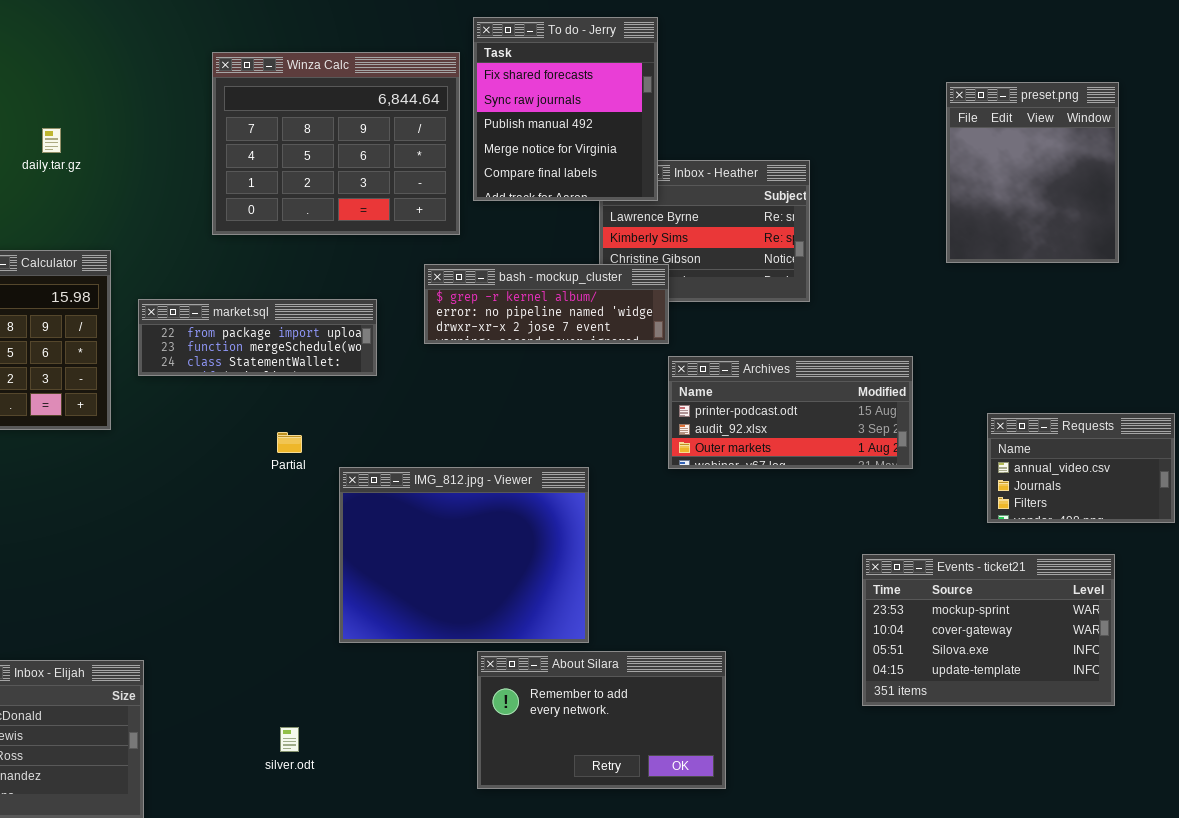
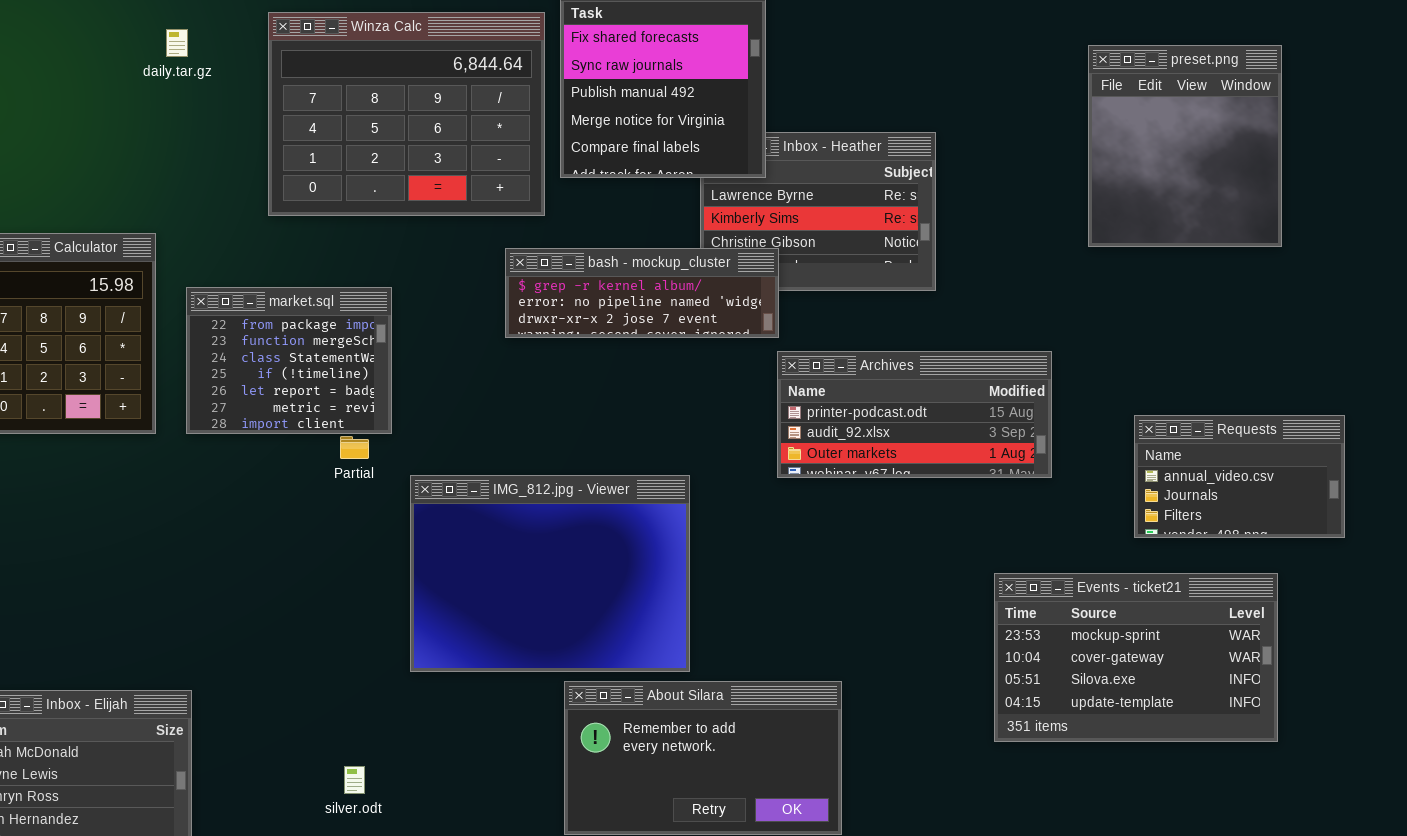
daily.tar.gz: [42,128,61,153] -> [166,29,188,57], moved
market.sql: [138,299,377,376] -> [186,287,392,434], resized

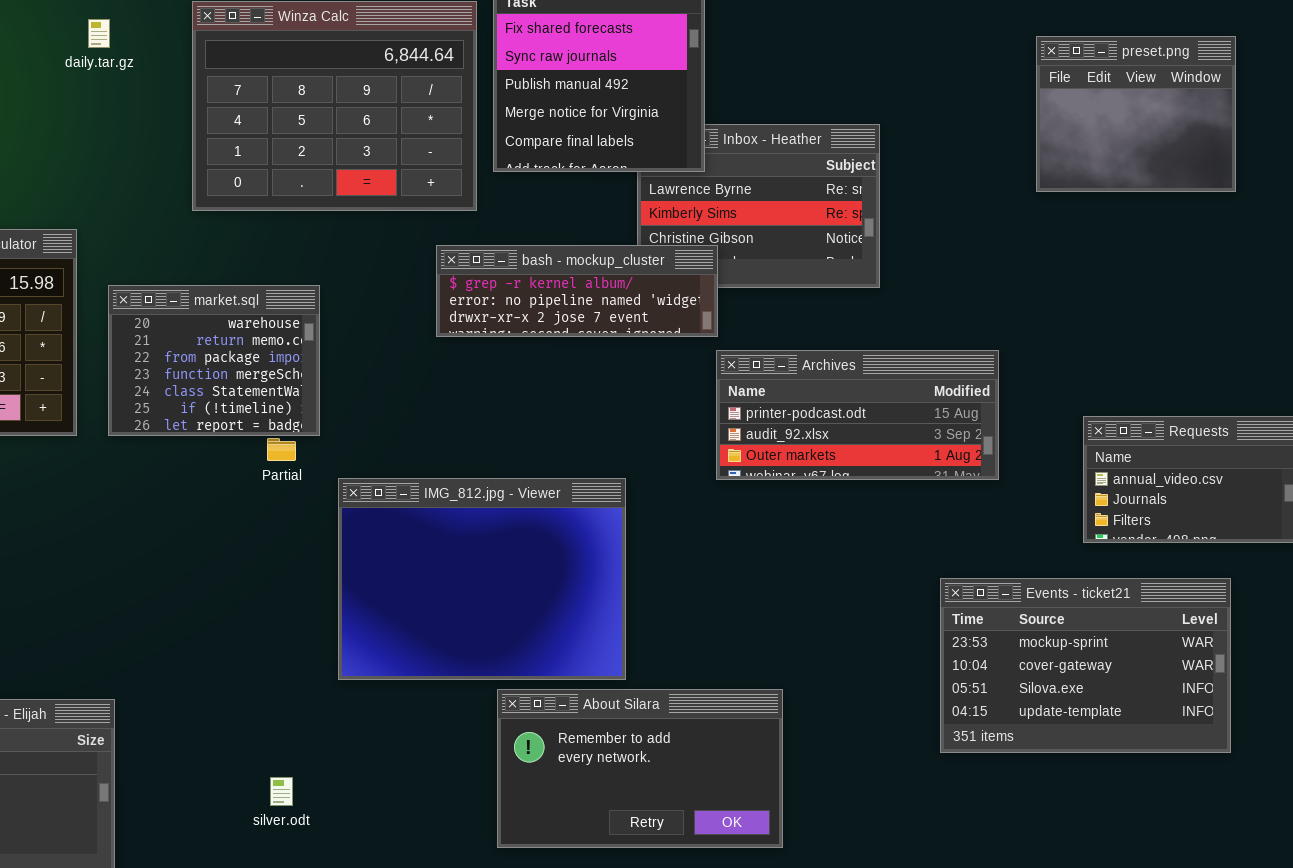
preset.png: [1088,45,1282,247] -> [1036,36,1236,192], resized
market.sql: [186,287,392,434] -> [108,285,320,436], scrolled up 2 rows

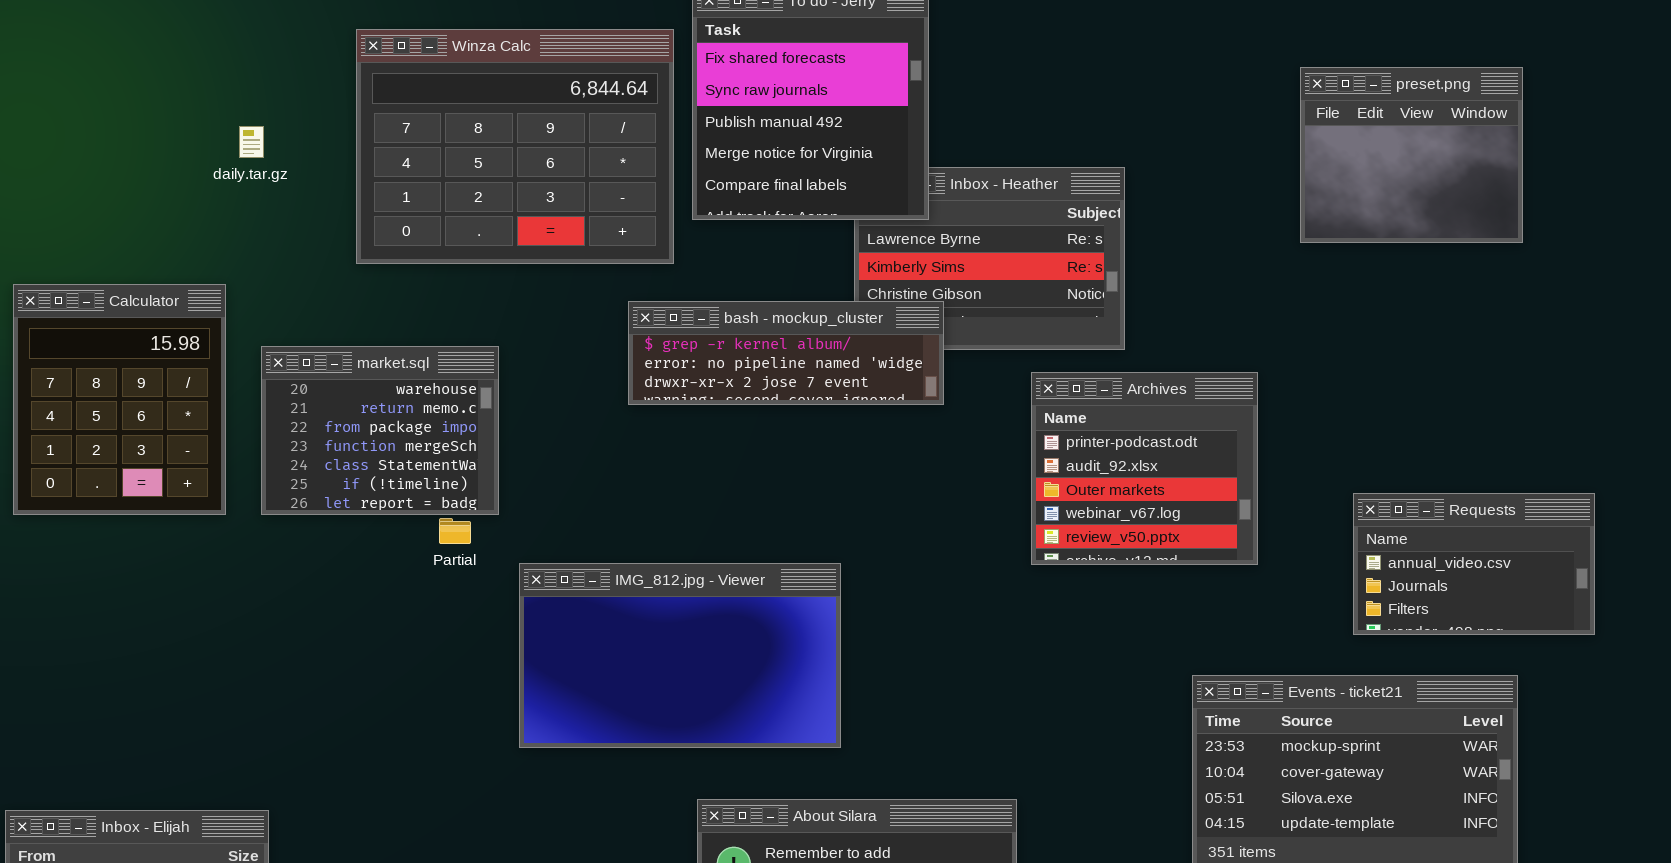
daily.tar.gz: [88,19,110,48] -> [239,126,264,158], moved
Archives: [716,350,999,480] -> [1031,372,1258,565], resized
IMG_812.jpg - Viewer: [338,478,626,680] -> [519,563,841,748], resized

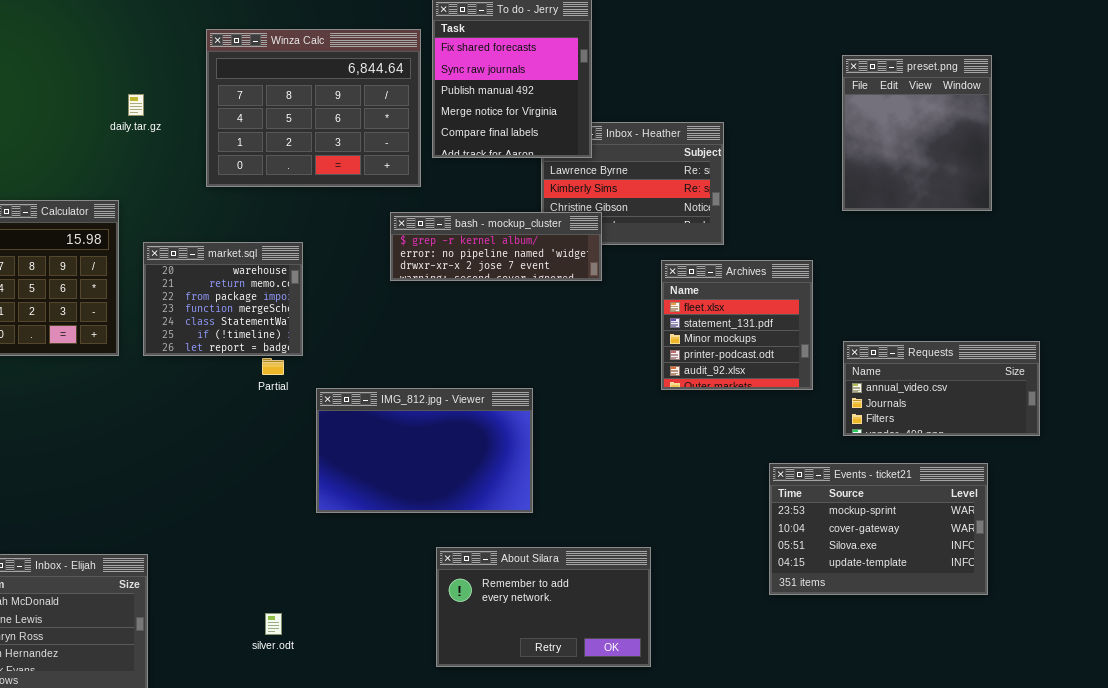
preset.png: [1300,67,1523,243] -> [842,55,992,211], resized
Archives: [1031,372,1258,565] -> [661,260,813,390], scrolled up 3 rows
Requests: [1353,493,1595,635] -> [843,341,1040,436], resized

